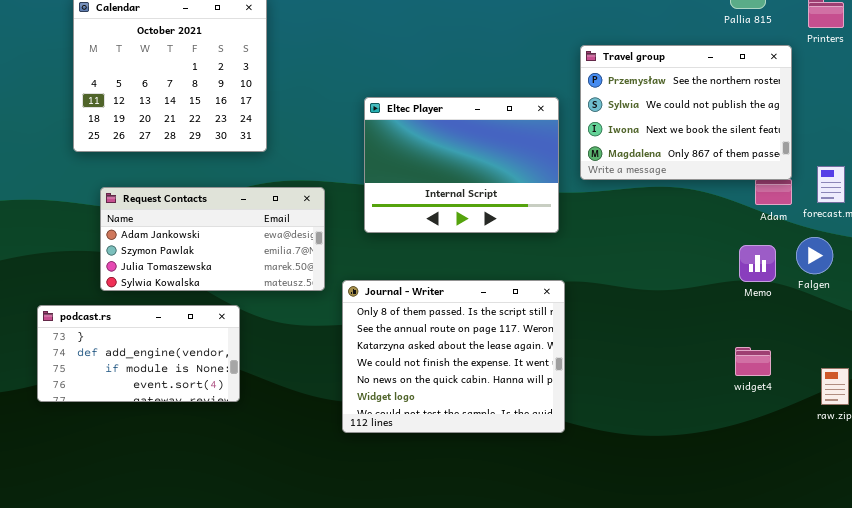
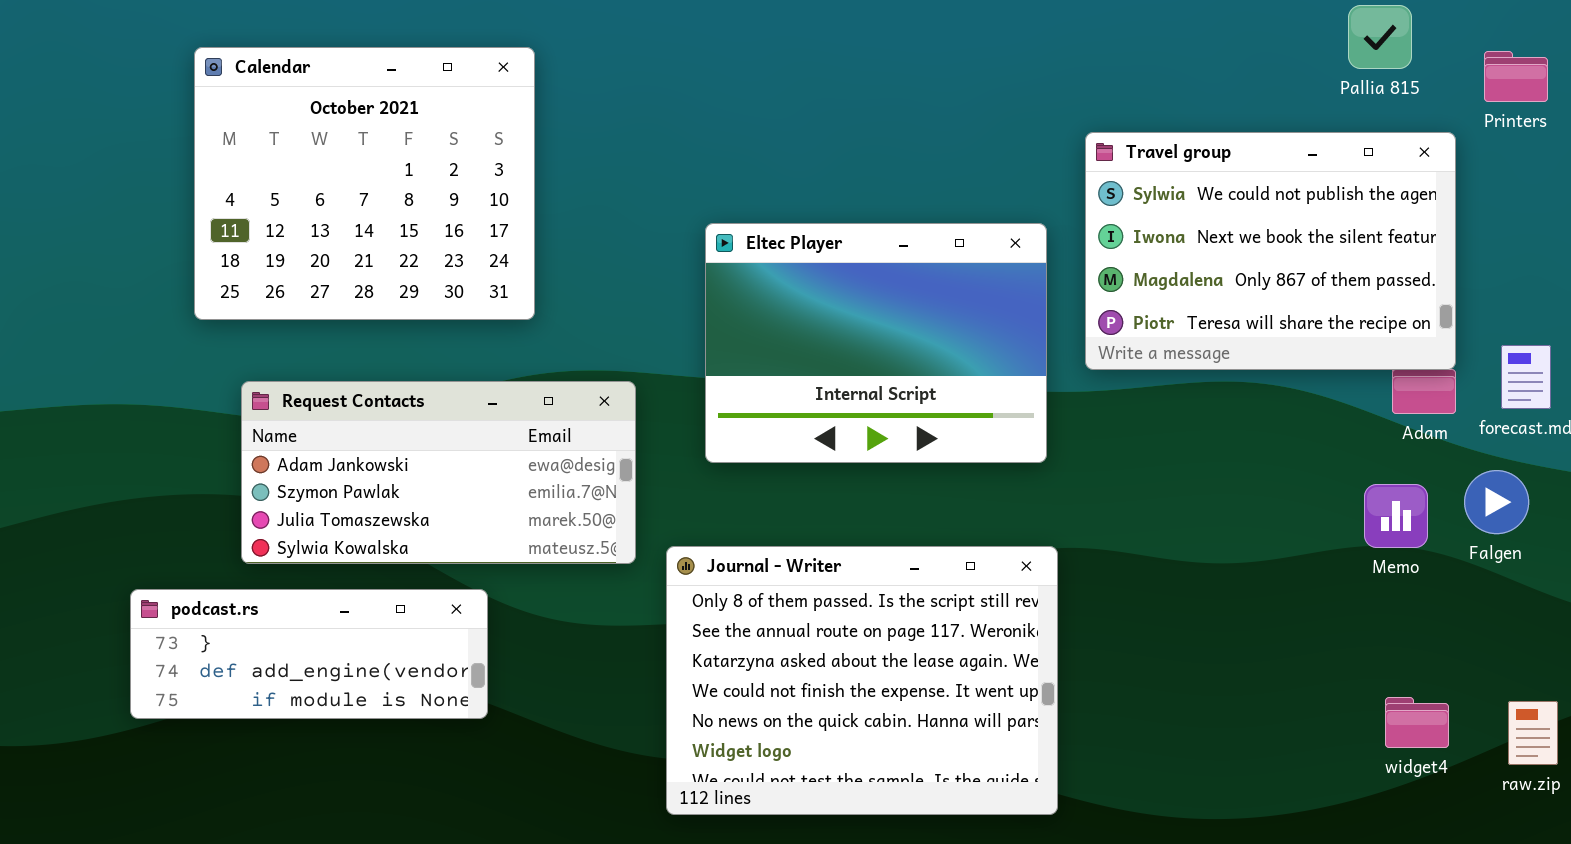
Travel group: [580,45,792,180] -> [1085,132,1456,370], scrolled down 1 row
podcast.rs: [37,305,240,402] -> [130,589,488,719], resized
widget4: [735,347,771,376] -> [1385,697,1449,748], moved

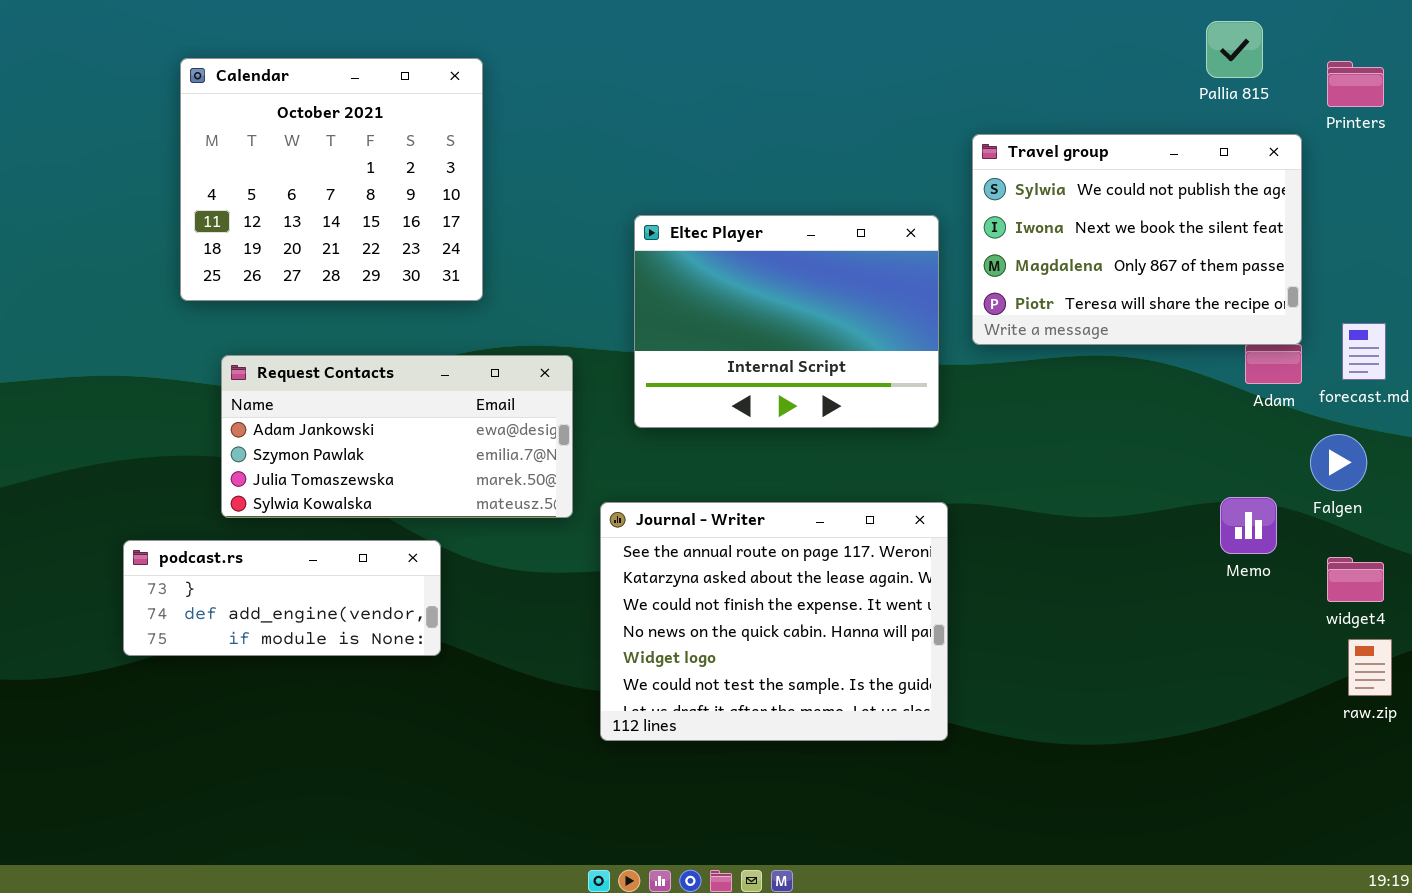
Memo: [1364,484,1428,548] -> [1220,497,1277,554], moved
Journal - Writer: [666,546,1058,815] -> [600,502,948,741], scrolled down 1 row
widget4: [1385,697,1449,748] -> [1327,557,1384,602], moved

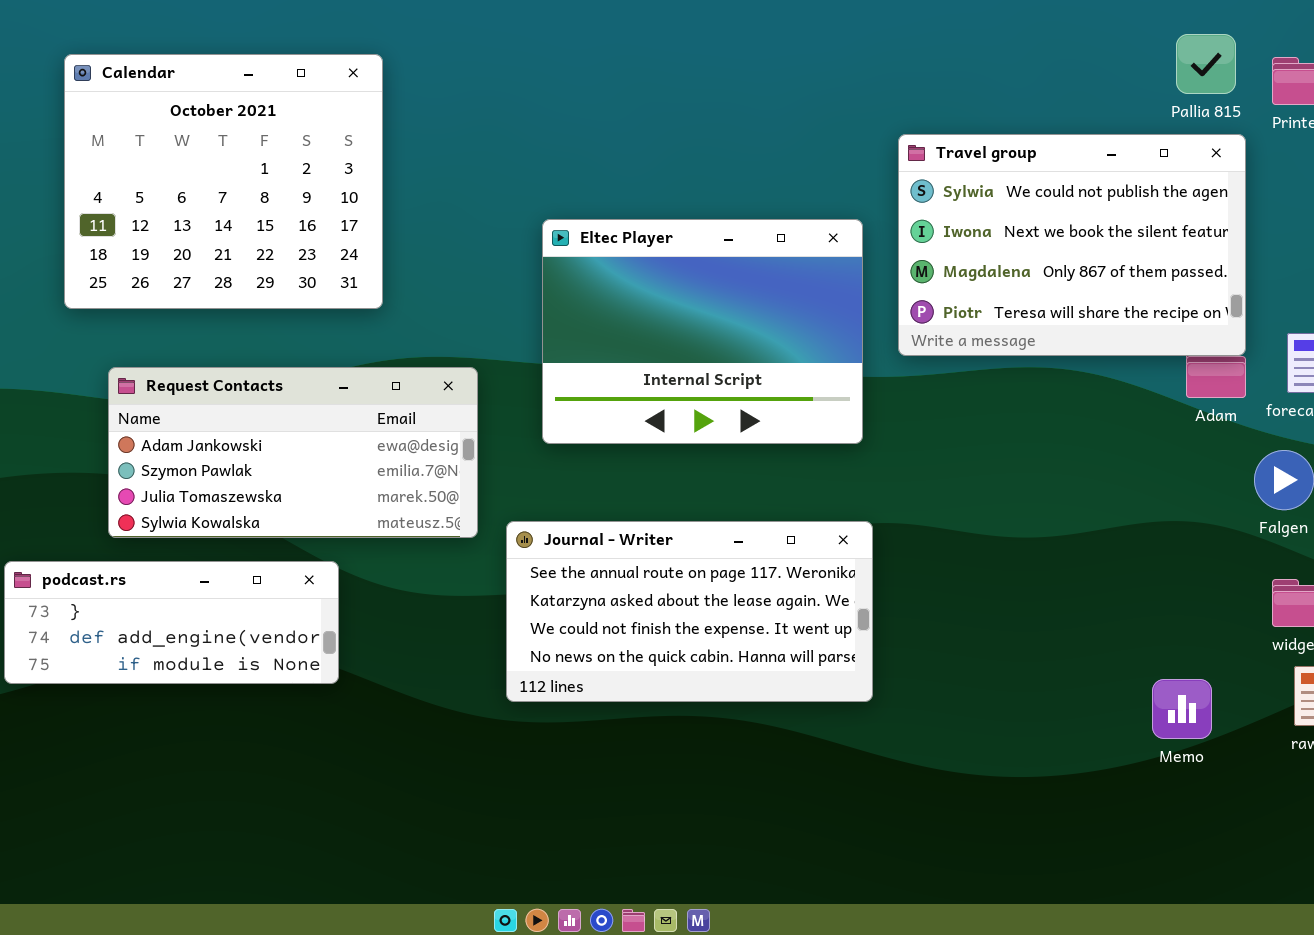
Pallia 815: [1206,21,1263,78] -> [1176,34,1236,94], moved
Memo: [1220,497,1277,554] -> [1152,679,1212,739], moved
Journal - Writer: [600,502,948,741] -> [506,521,873,702], resized

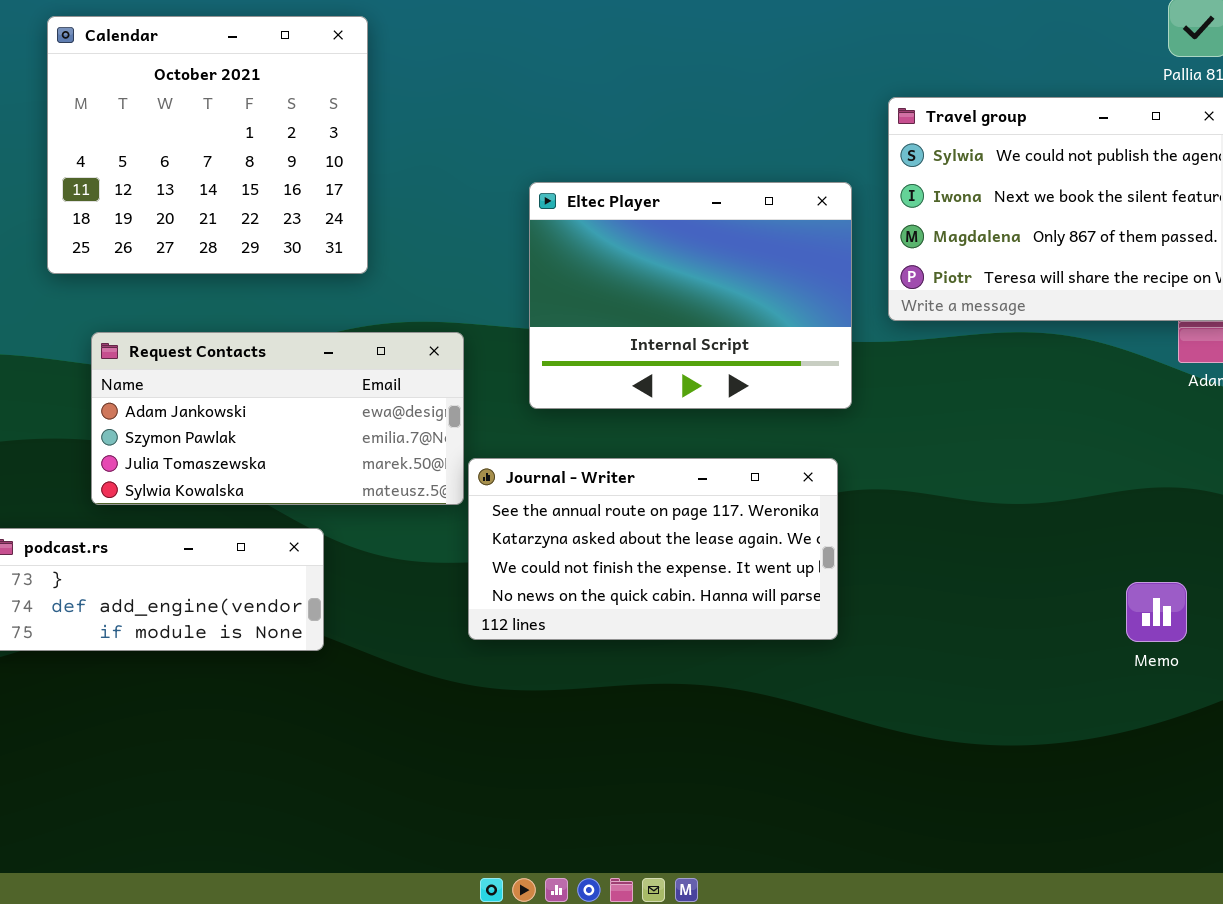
Journal - Writer: [506,521,873,702] -> [468,458,838,640], moved
Memo: [1152,679,1212,739] -> [1126,582,1187,642], moved

